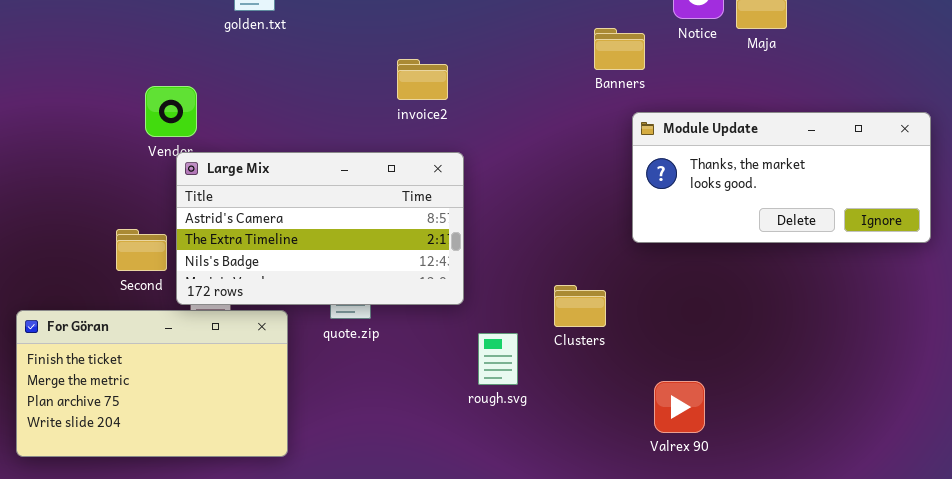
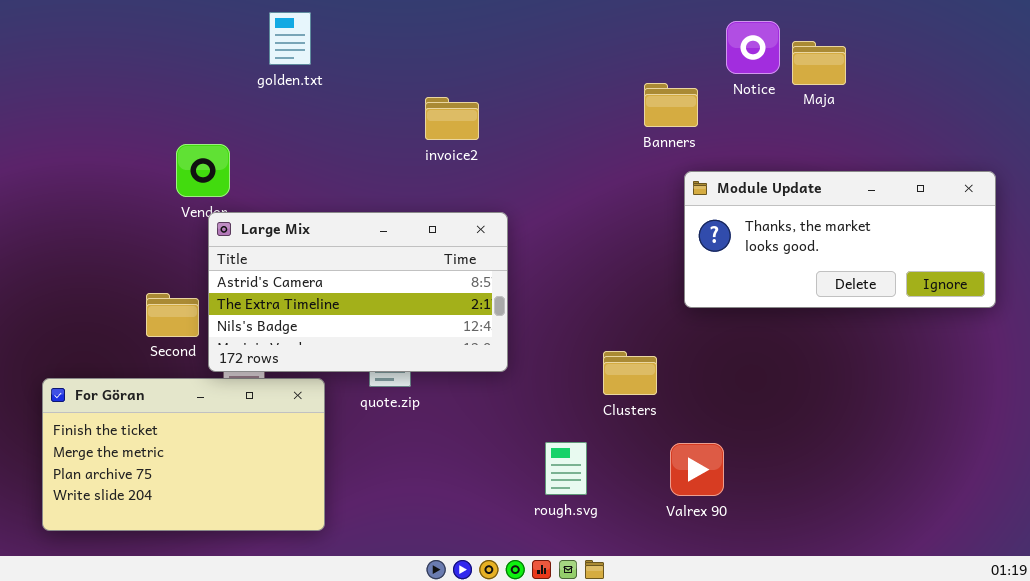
invoice2: [397,59,448,100] -> [425,97,479,140], moved
rough.svg: [478,333,518,385] -> [545,442,587,495], moved
Valrex 90: [654,381,705,433] -> [670,443,724,496], moved

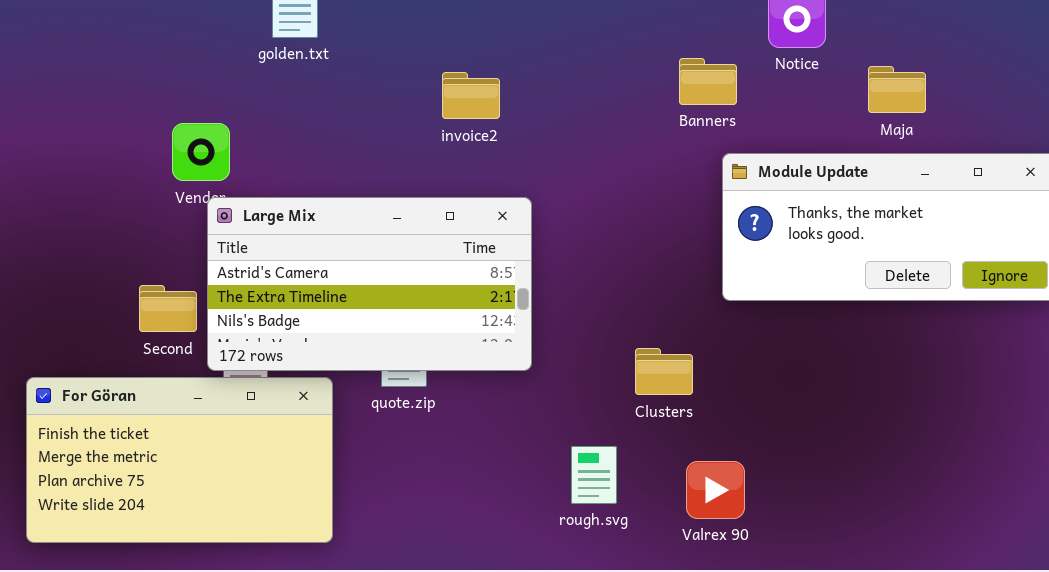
Maja: [792,41,846,85] -> [868,66,926,113], moved
Valrex 90: [670,443,724,496] -> [686,461,745,519], moved

